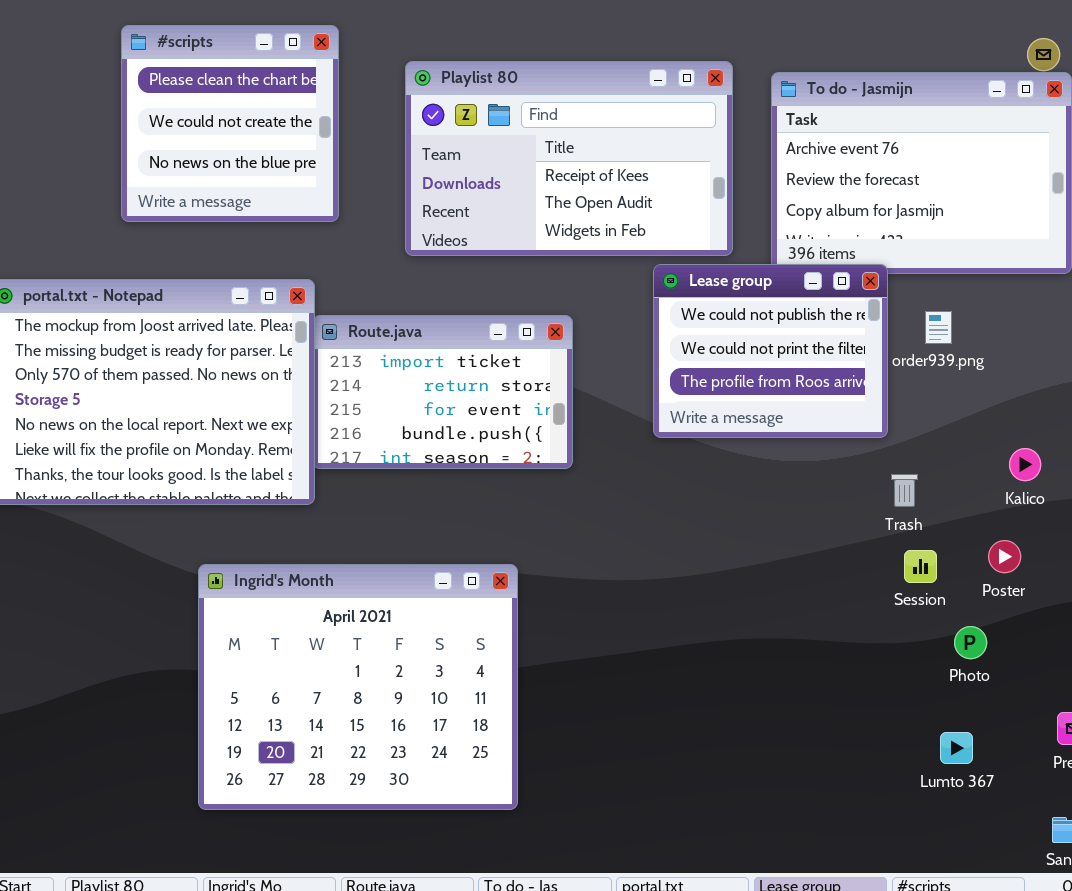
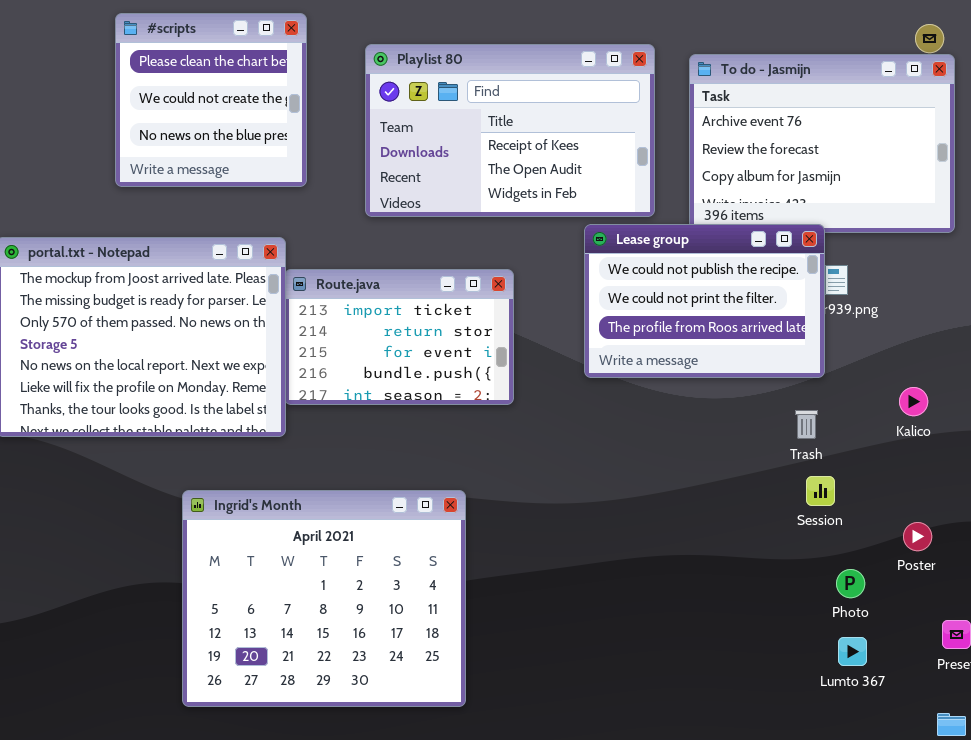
Lease group: [653,264,888,438] -> [584,224,825,378], resized
Poster: [988,540,1021,573] -> [903,522,932,551], moved
Photo: [954,626,987,659] -> [836,569,865,598], moved

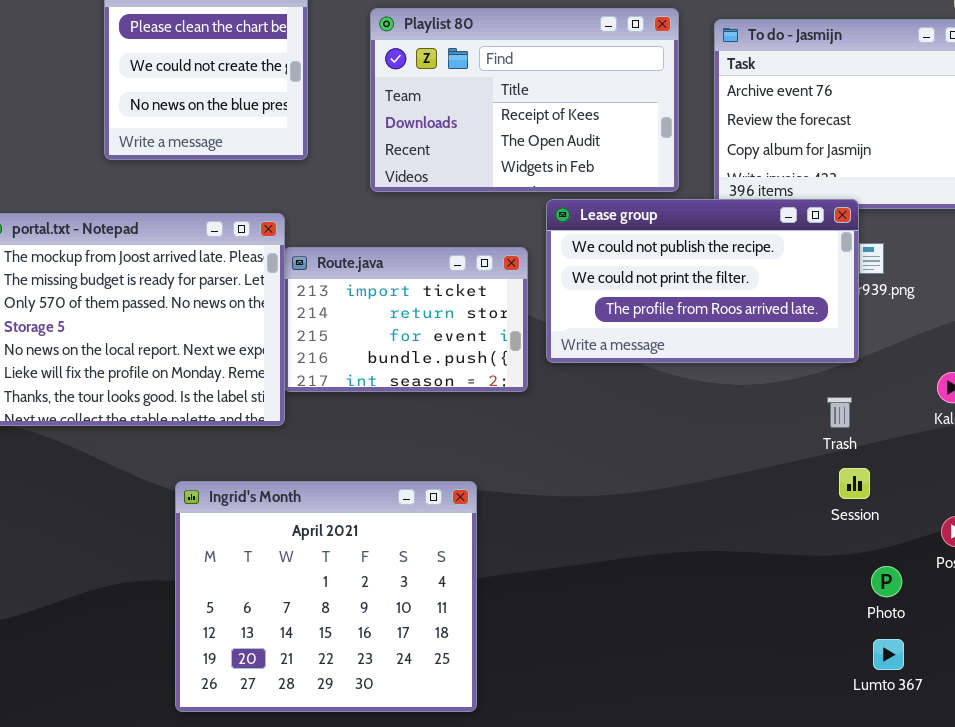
Lease group: [584,224,825,378] -> [546,199,859,363], resized

